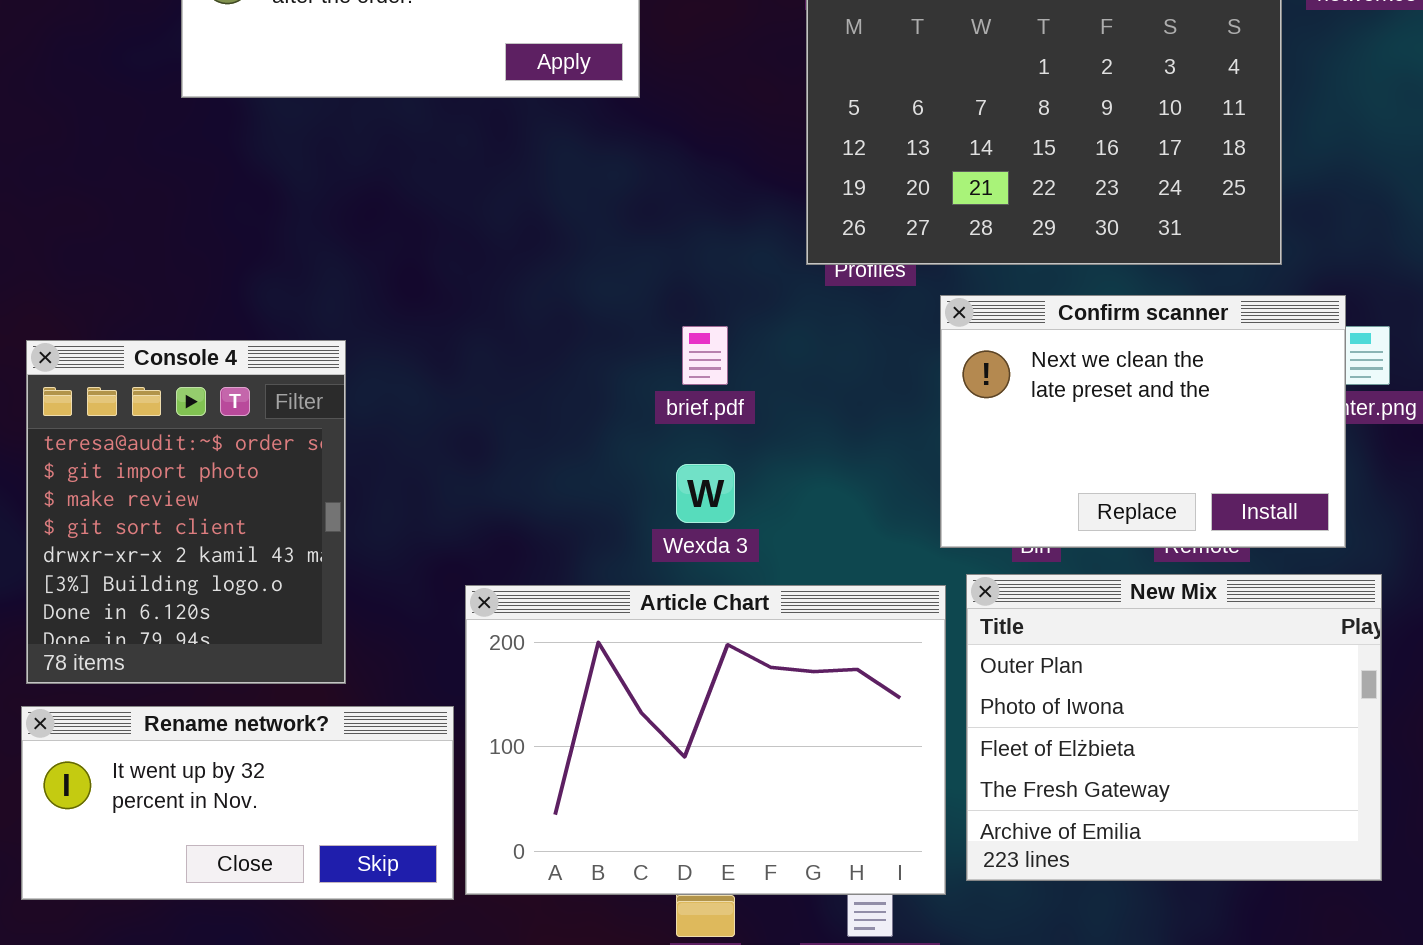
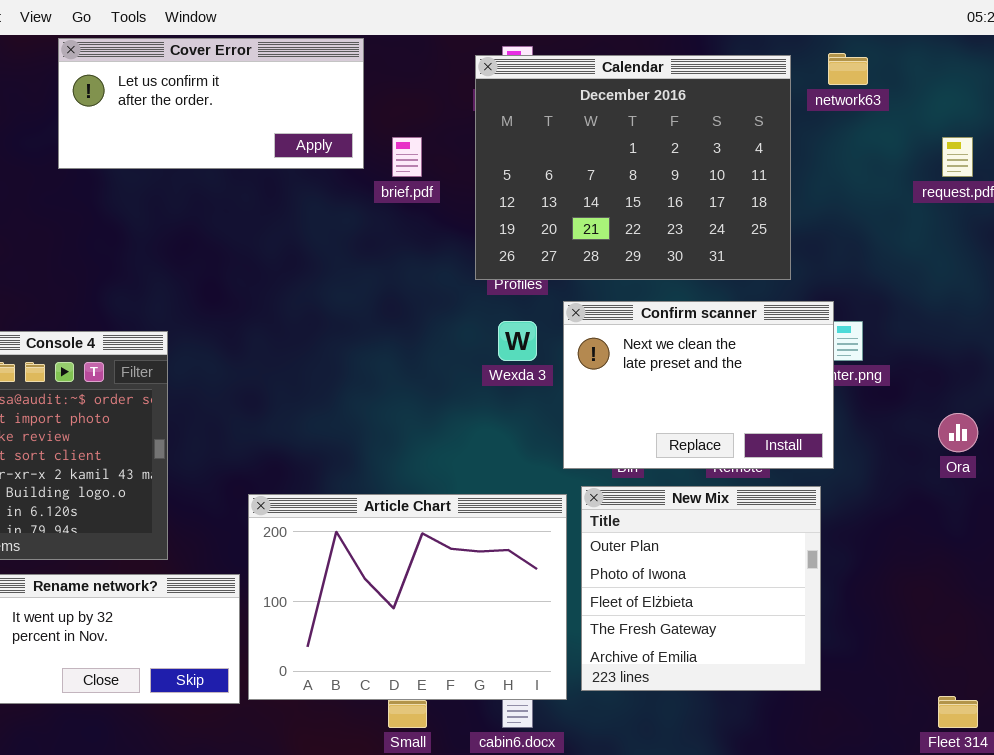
brief.pdf: [682,326,728,385] -> [392,137,422,177], moved
Wexda 3: [676,464,735,523] -> [498,321,537,361], moved
New Mix: [966,574,1382,881] -> [581,486,821,691], resized

